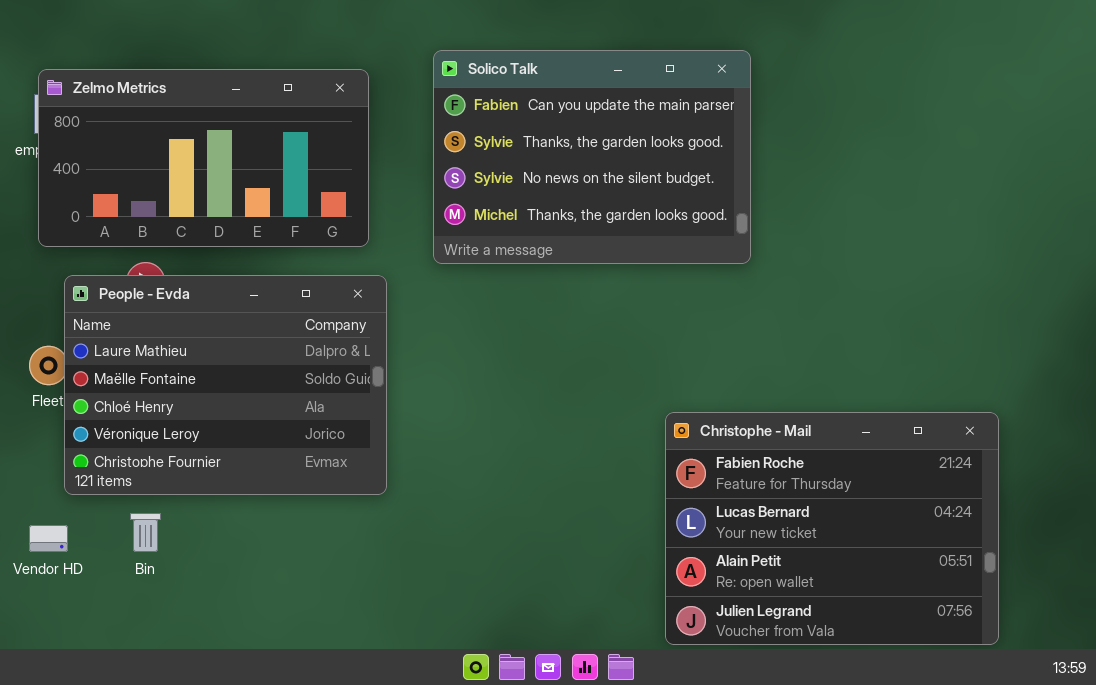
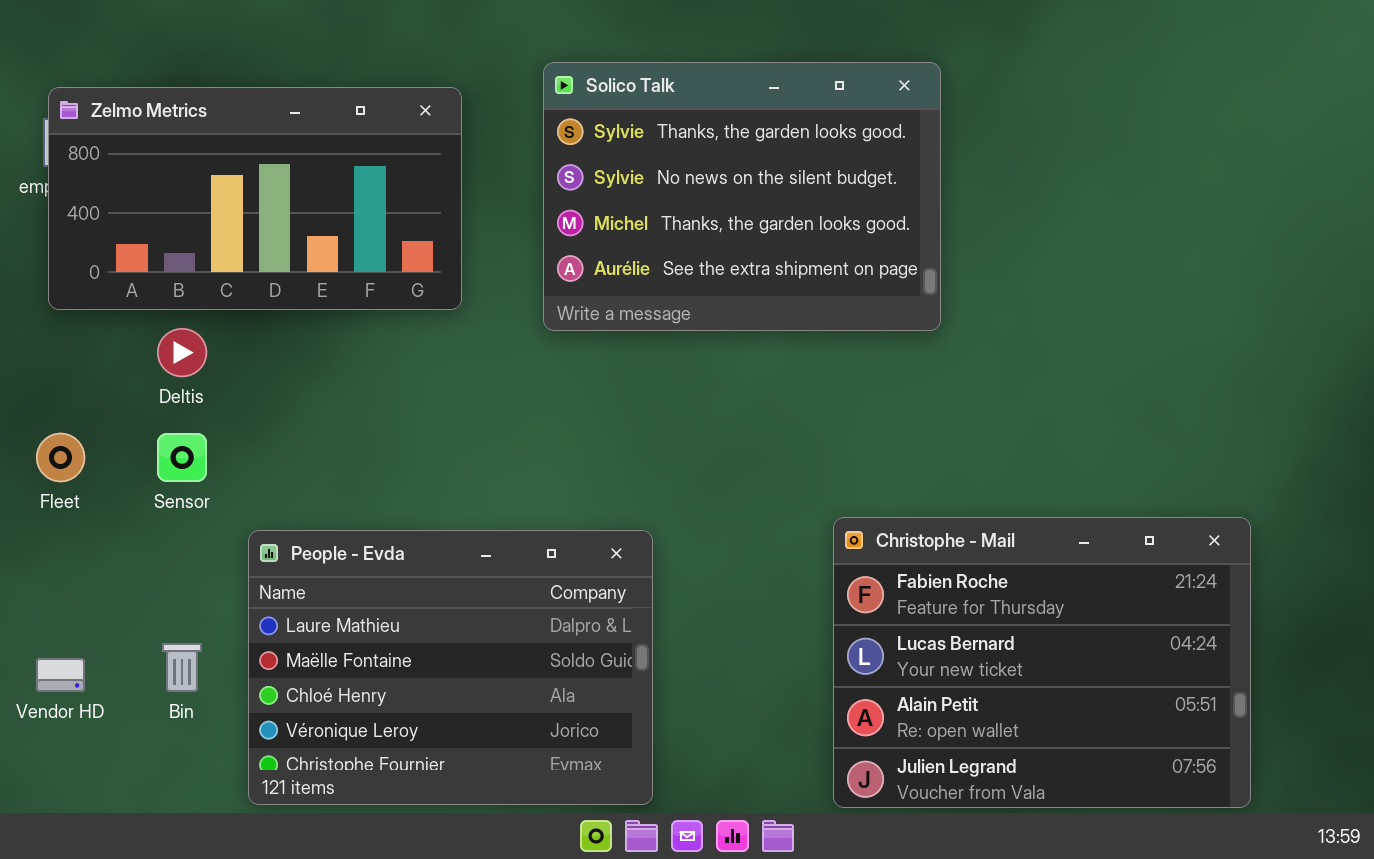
Solico Talk: [433,50,751,264] -> [543,62,941,331], scrolled down 1 row
People - Evda: [64,275,387,495] -> [248,530,653,805], moved

